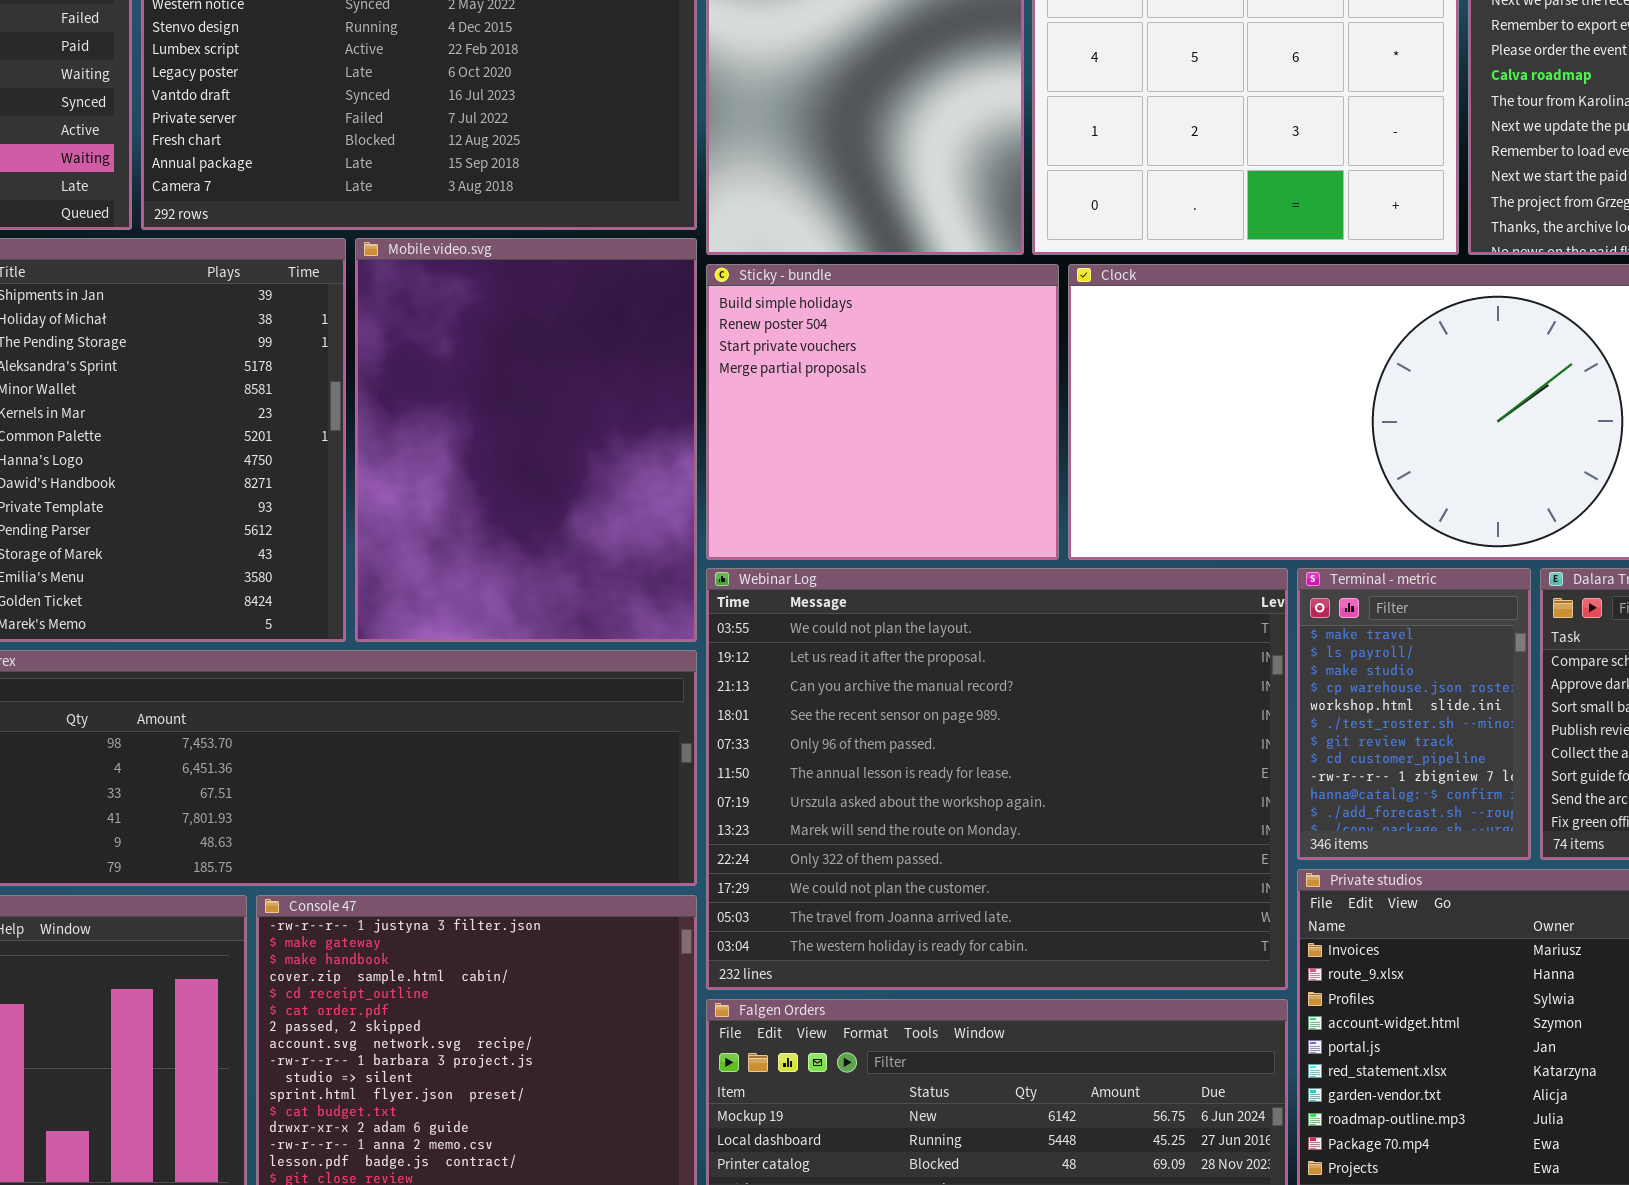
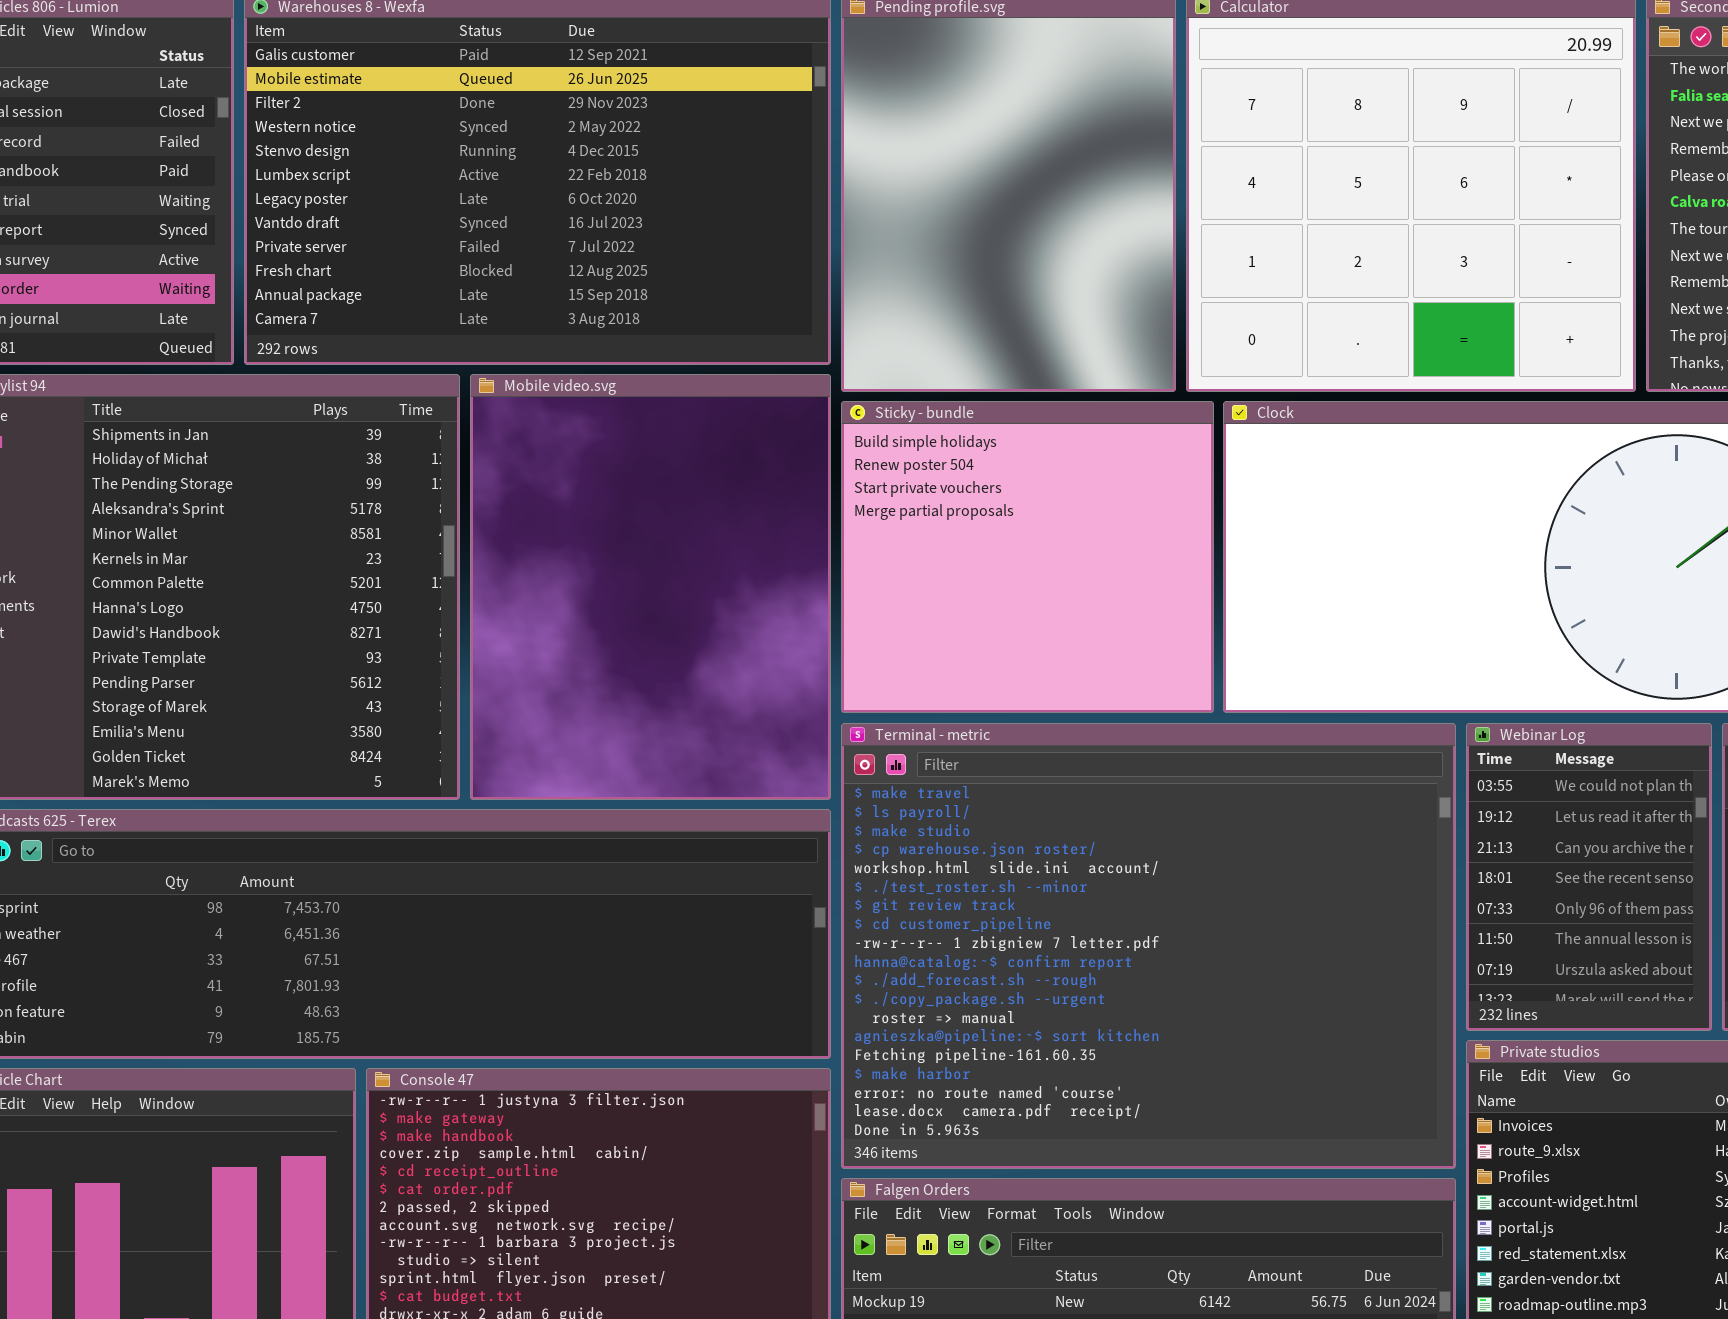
Webinar Log: [706,568,1288,990] -> [1466,723,1712,1031], moved, resized
Terminal - metric: [1297,568,1531,860] -> [841,723,1456,1169], moved, resized

